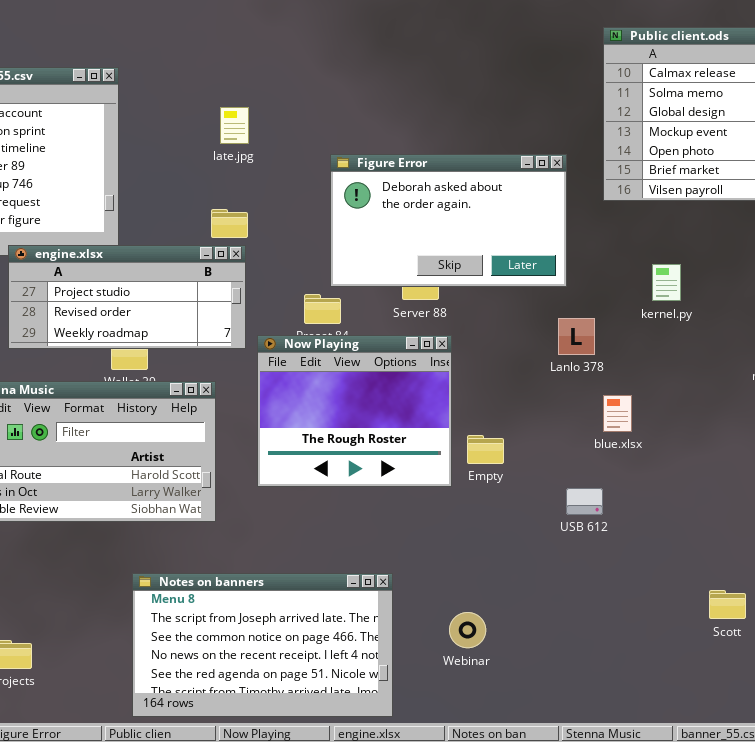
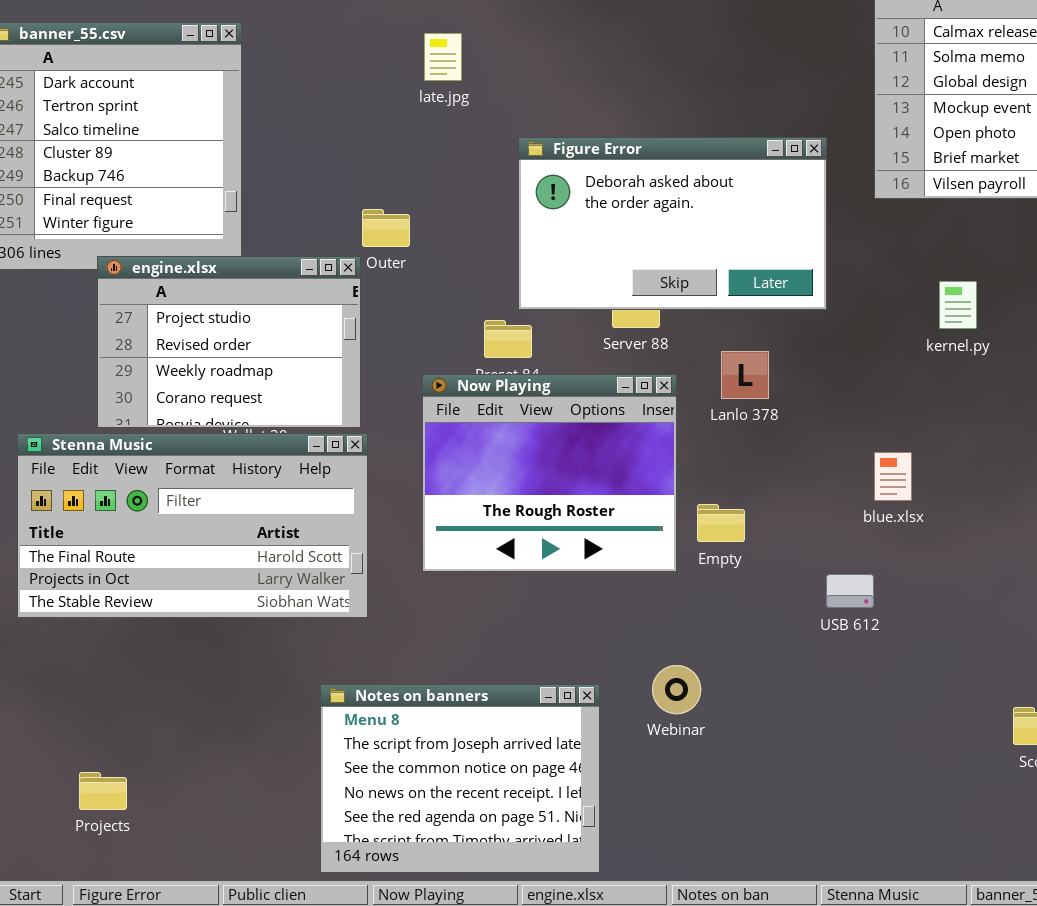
late.jpg: [220,107,249,144] -> [424,33,462,81], moved
engine.xlsx: [8,245,246,349] -> [97,256,361,428], resized
Lanlo 378: [558,318,595,355] -> [721,351,769,399], moved
Notes on banners: [132,573,393,717] -> [320,684,600,873], resized
Webinar: [449,612,486,648] -> [652,665,701,714], moved

